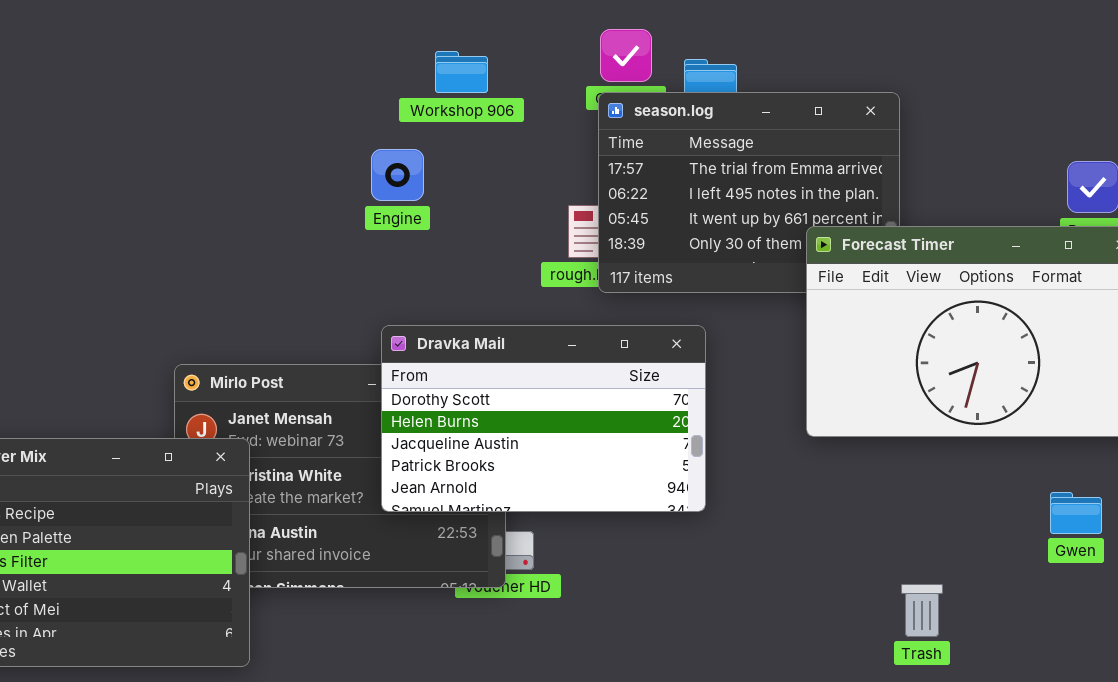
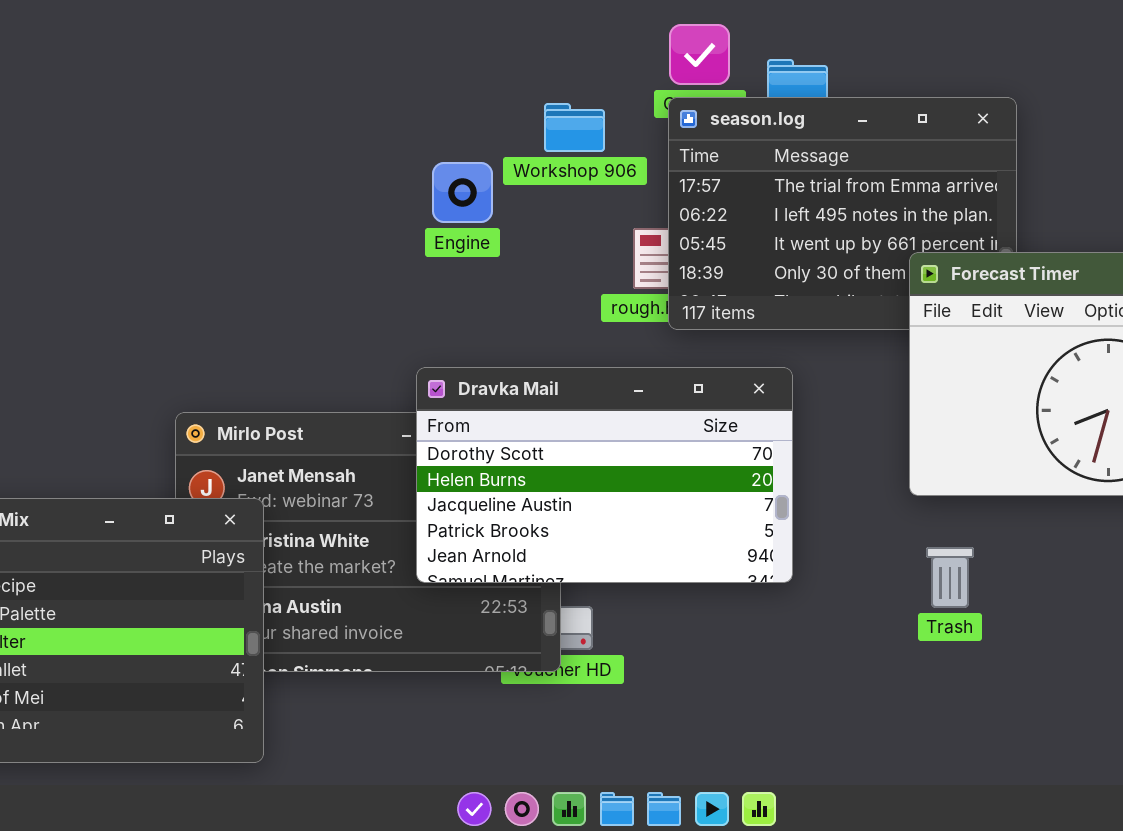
Workshop 906: [435,51,488,93] -> [544,103,605,152], moved
Engine: [371,149,424,201] -> [432,162,493,223], moved
Trash: [901,584,943,637] -> [926,547,974,608], moved

